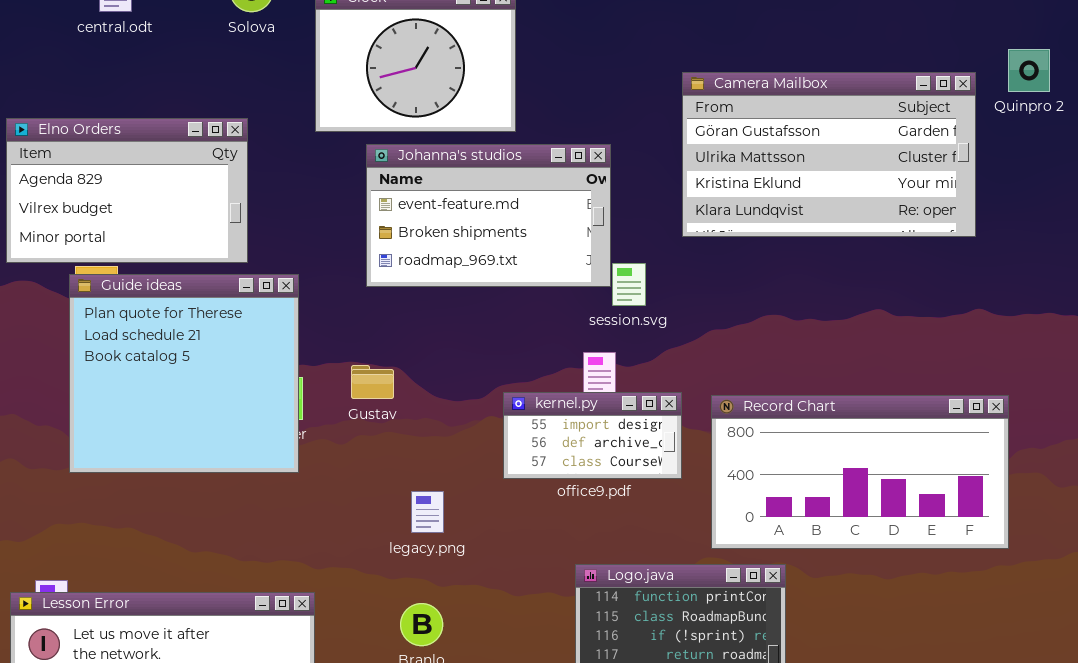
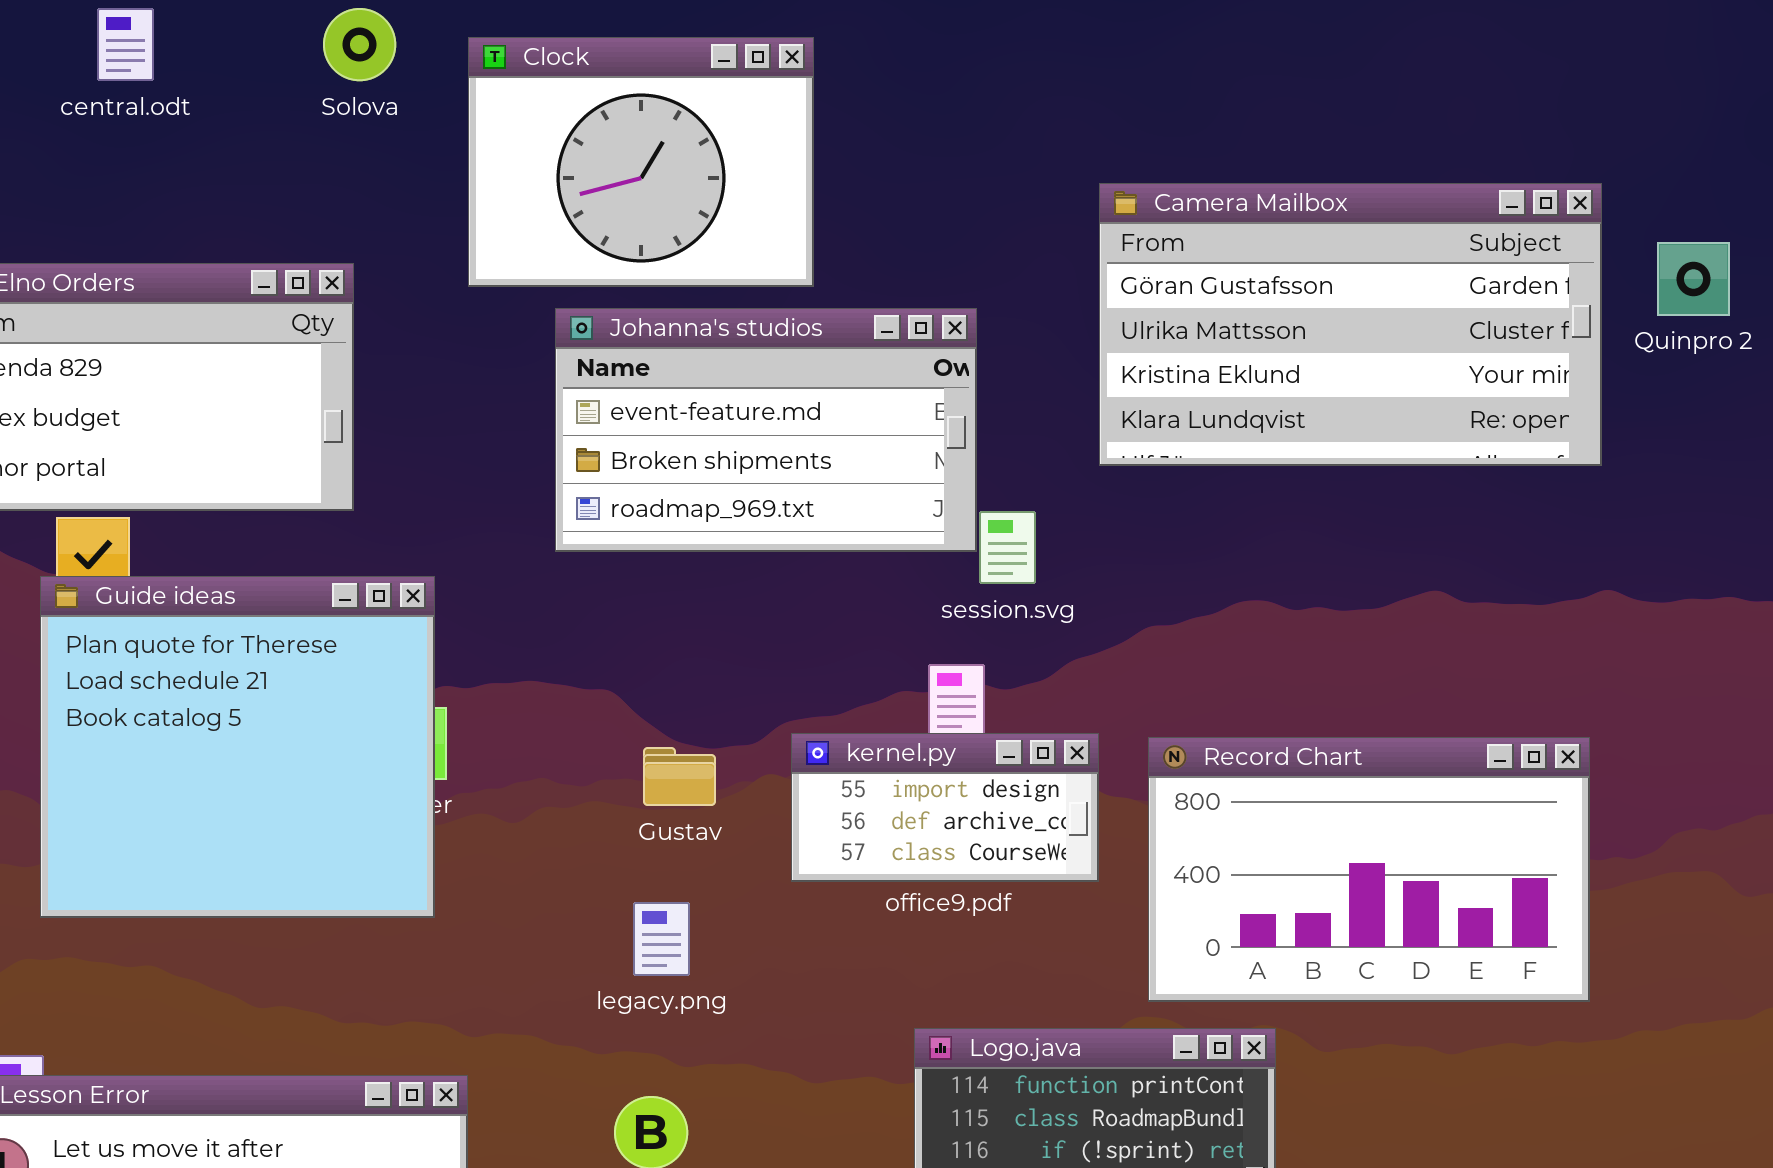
Quinpro 2: [1008,49,1050,92] -> [1657,242,1730,316], moved
Guide ideas: [69,274,299,473] -> [40,576,435,918], moved
Gustav: [351,365,394,399] -> [643,747,716,806], moved
Record Chart: [711,395,1009,549] -> [1148,737,1590,1002], resized

